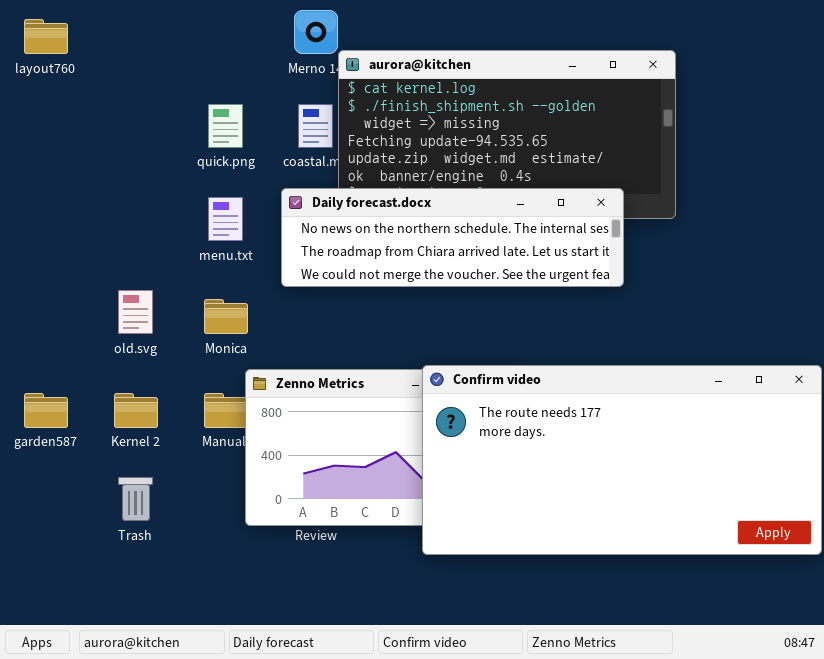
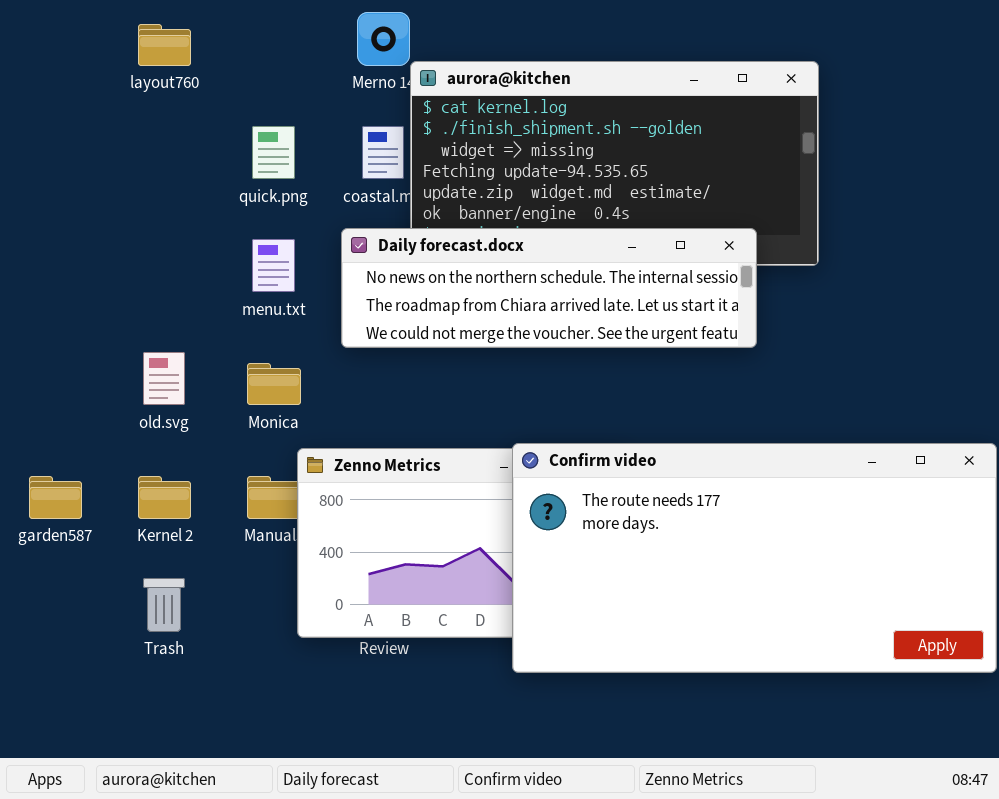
layout760: [24,19,68,54] -> [138,24,191,66], moved

